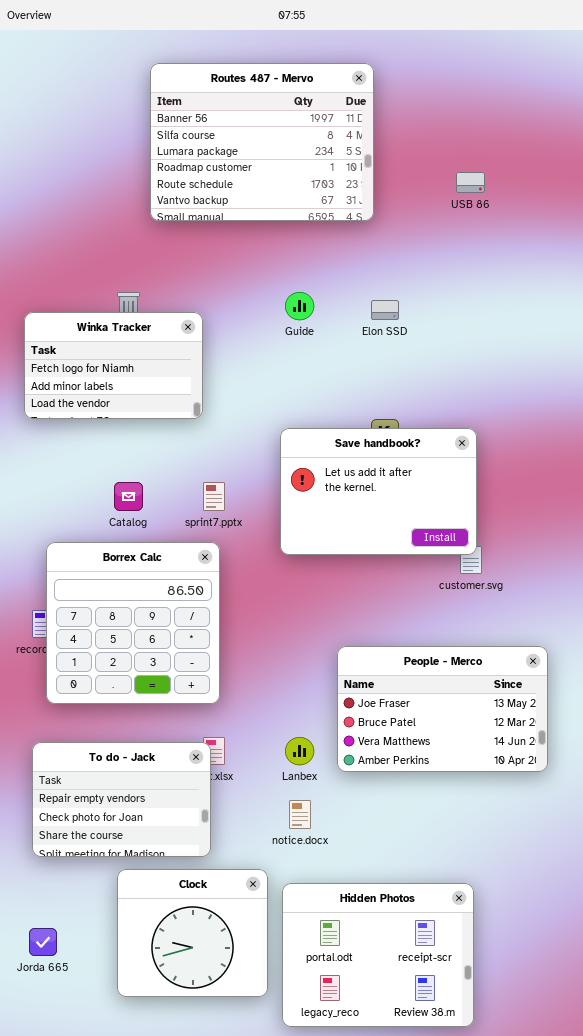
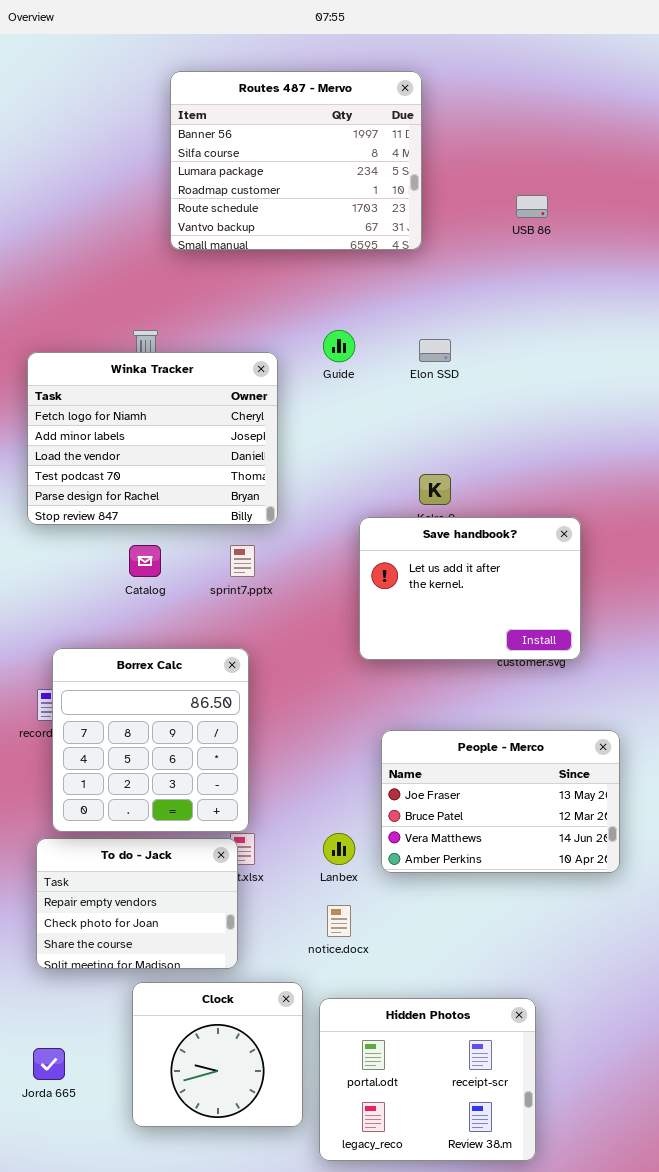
Winka Tracker: [24,312,203,419] -> [27,352,278,525], resized
Save handbook?: [280,428,477,555] -> [359,517,581,660], moved
Borrex Calc: [46,542,220,704] -> [52,648,249,832], moved

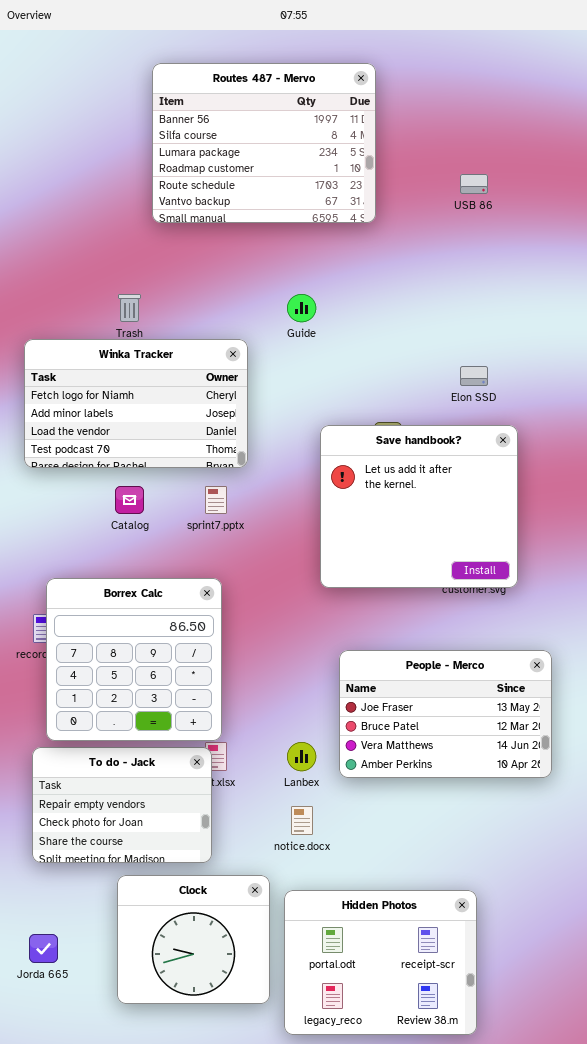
Elon SSD: [419,339,451,362] -> [460,366,488,386], moved
Winka Tracker: [27,352,278,525] -> [24,339,248,468], resized
Save handbook?: [359,517,581,660] -> [320,425,518,588], resized

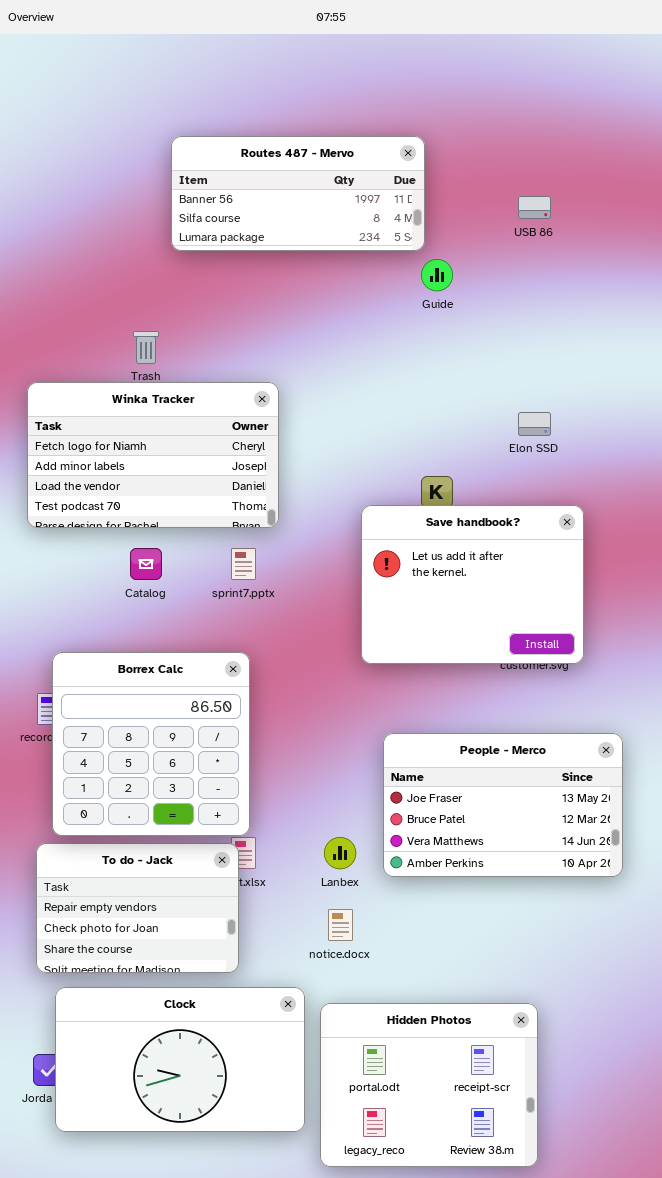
Routes 487 - Mervo: [152,63,376,223] -> [171,136,425,251], resized
Guide: [287,294,316,322] -> [421,259,453,291], moved
Save handbook?: [320,425,518,588] -> [361,505,584,664], resized
Clock: [117,875,270,1004] -> [55,987,305,1132], resized

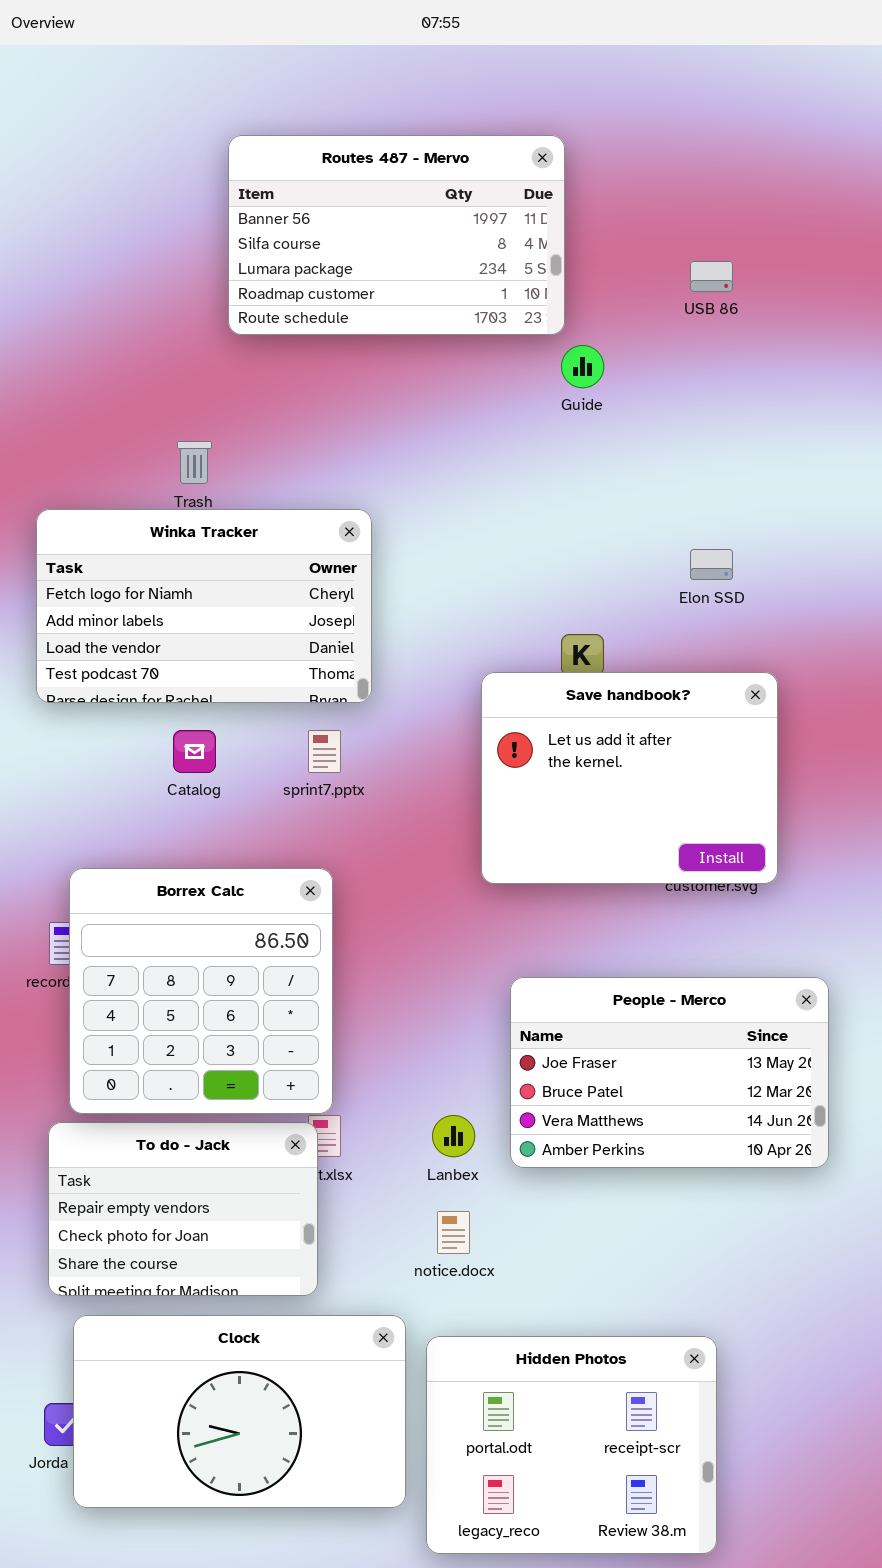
Routes 487 - Mervo: [171,136,425,251] -> [228,135,565,335], resized

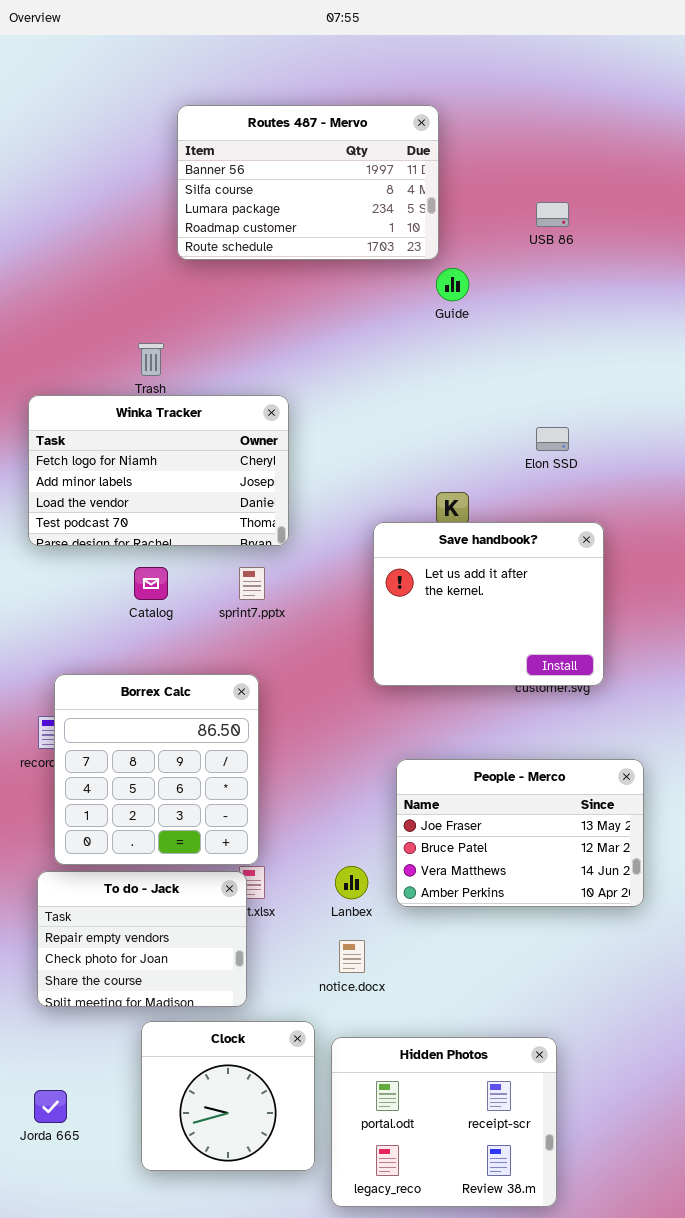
Clock: [73,1315,406,1508] -> [141,1021,315,1171], resized

